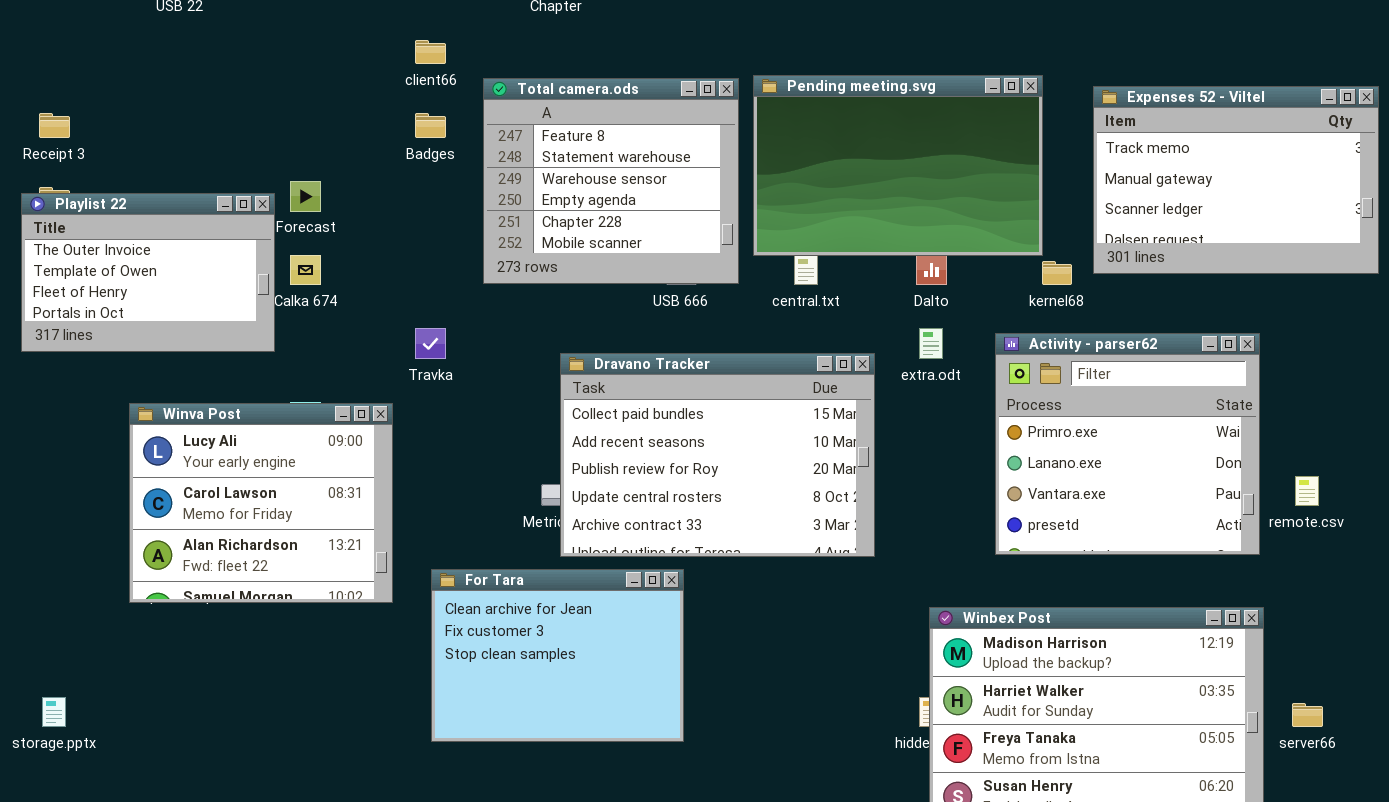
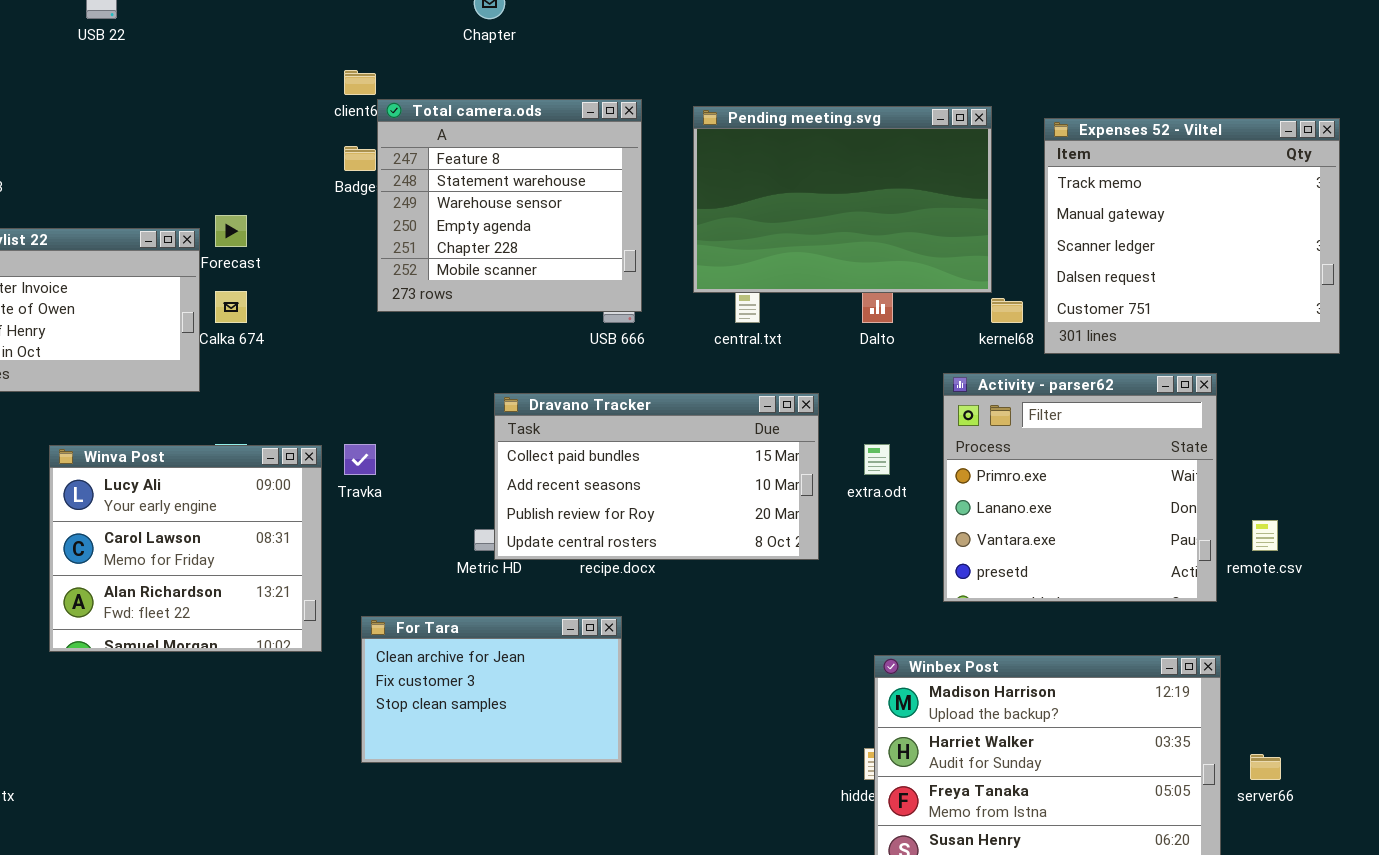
Total camera.ods: [483,78,739,284] -> [377,99,642,312], moved
Expenses 52 - Viltel: [1093,86,1379,274] -> [1044,118,1340,354], resized
Travka: [415,328,446,359] -> [344,444,376,475], moved
extra.odt: [919,328,943,359] -> [864,444,890,475], moved
Dravano Tracker: [560,353,875,557] -> [494,393,819,560], resized
For Tara: [431,569,684,742] -> [361,616,622,763], resized

